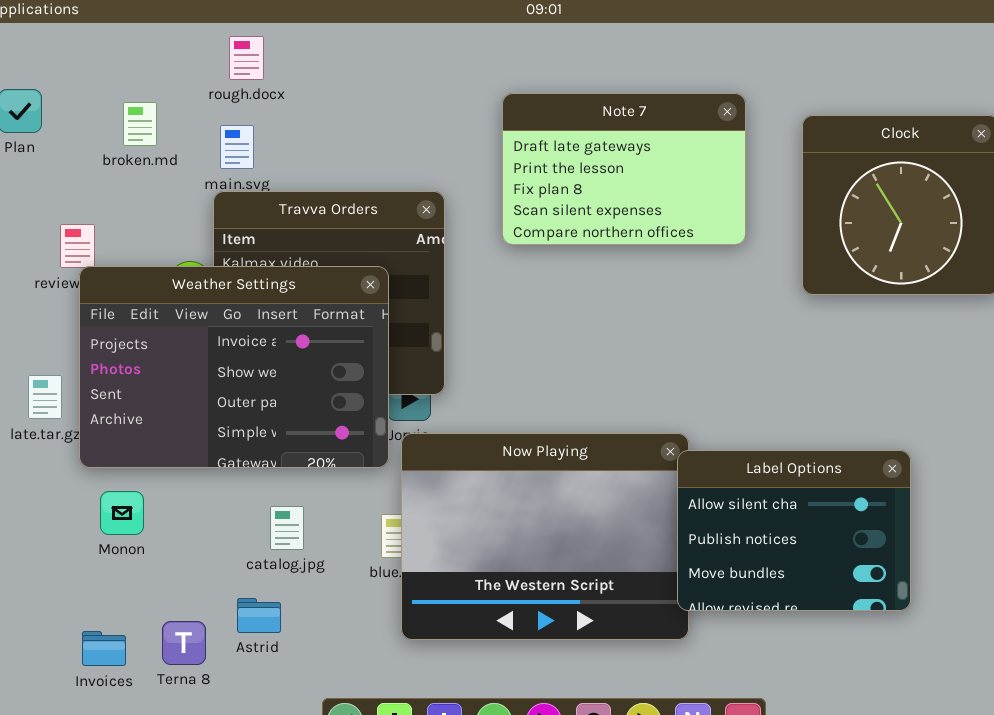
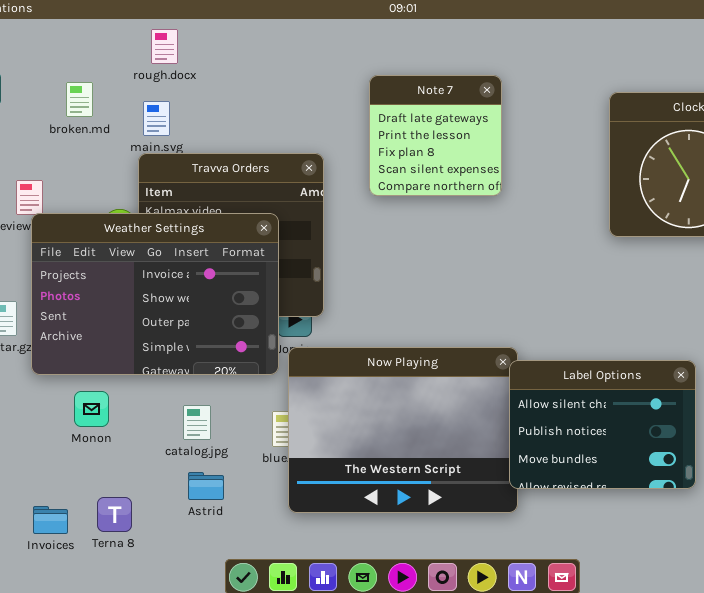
Note 7: [502,93,746,245] -> [369,75,502,196], resized
Monon: [100,491,144,535] -> [74,391,109,427], moved
Astrid: [237,598,281,633] -> [188,472,224,500], moved

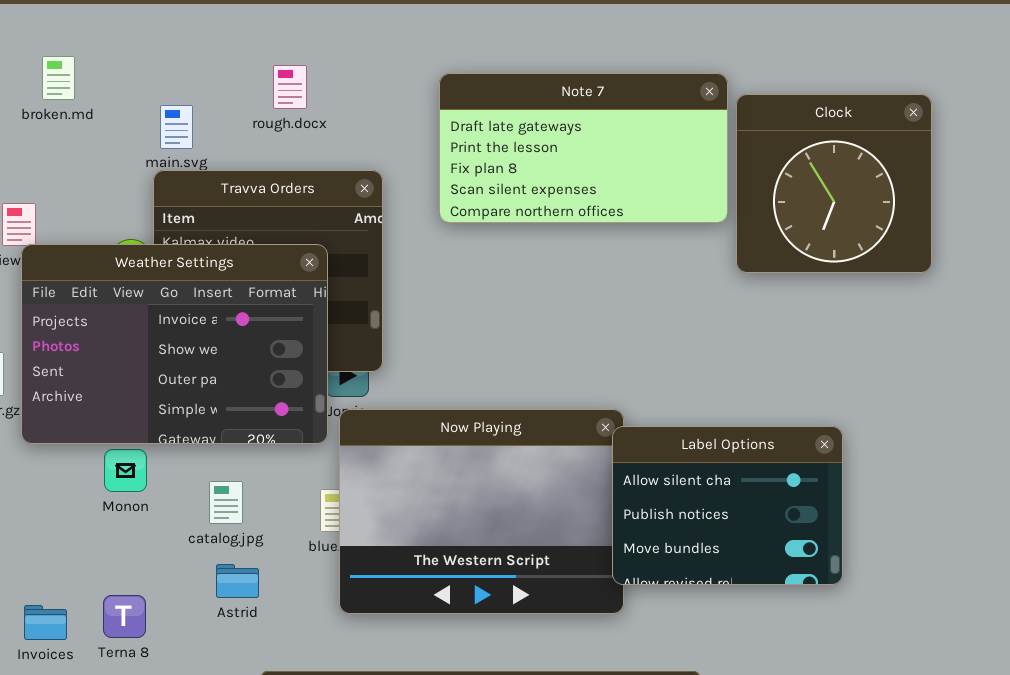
rough.docx: [151,29,178,64] -> [273,65,307,109], moved
Note 7: [369,75,502,196] -> [439,73,728,223], resized
broken.md: [66,82,93,117] -> [42,56,75,100], moved
Monon: [74,391,109,427] -> [104,449,147,492], moved

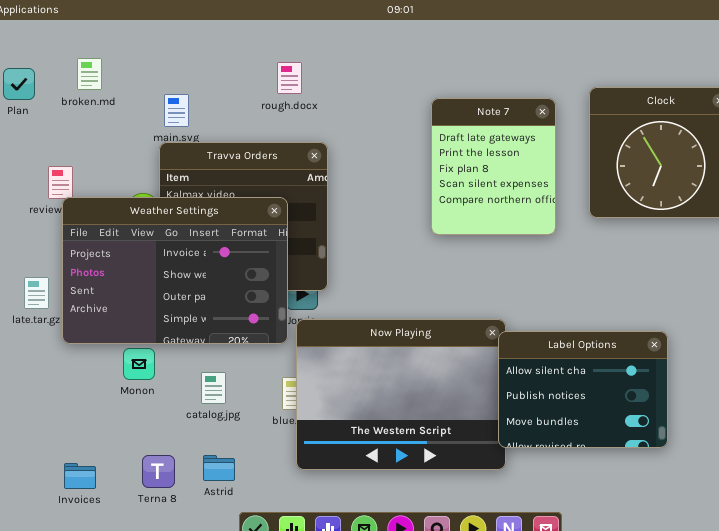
rough.docx: [273,65,307,109] -> [277,62,302,94], moved
Note 7: [439,73,728,223] -> [431,98,556,235], moved, resized
Astrid: [216,564,259,598] -> [203,455,235,481], moved
Terna 8: [103,595,146,638] -> [142,455,175,488], moved

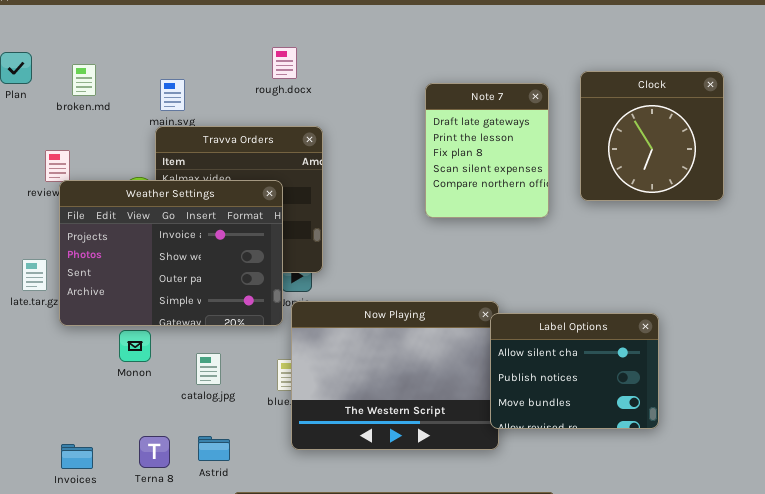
broken.md: [77,58,102,90] -> [72,64,96,96], moved

